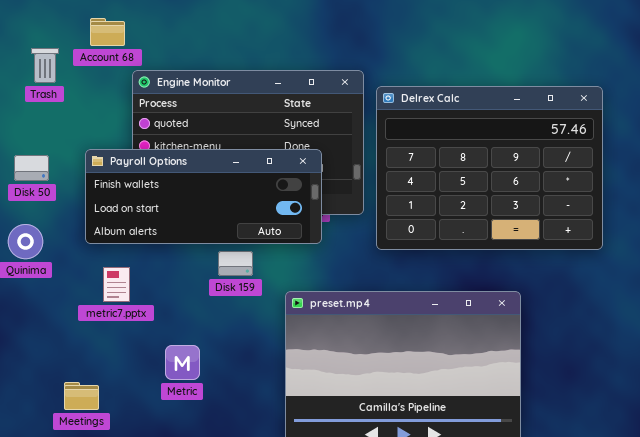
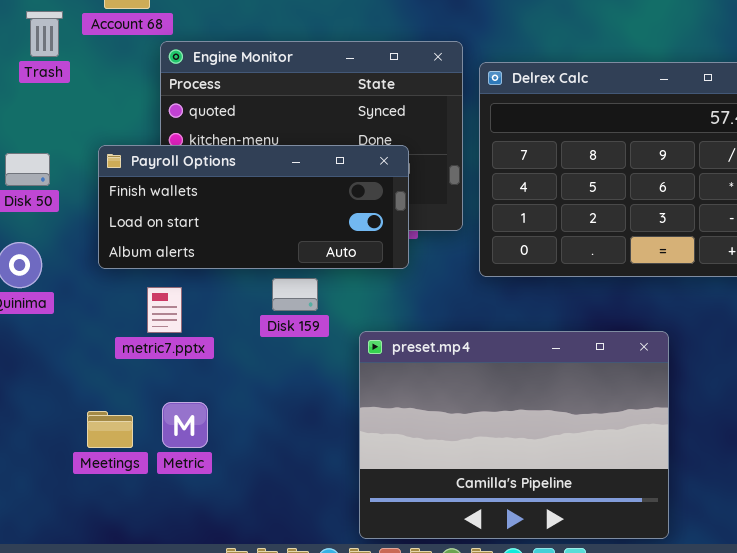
metric7.pptx: [103,267,130,302] -> [147,287,182,333], moved
Metric: [165,345,200,380] -> [162,402,208,448], moved
Meetings: [64,382,99,410] -> [87,411,133,448], moved

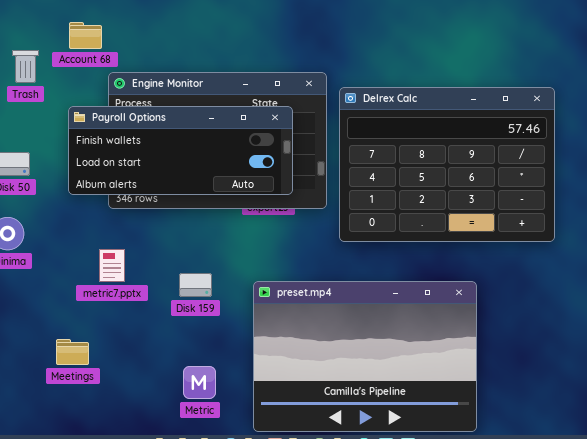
Payroll Options: [98,145,409,269] -> [68,106,293,195], moved
Disk 159: [272,278,318,311] -> [179,273,212,297], moved
Metric: [162,402,208,448] -> [183,366,216,399], moved

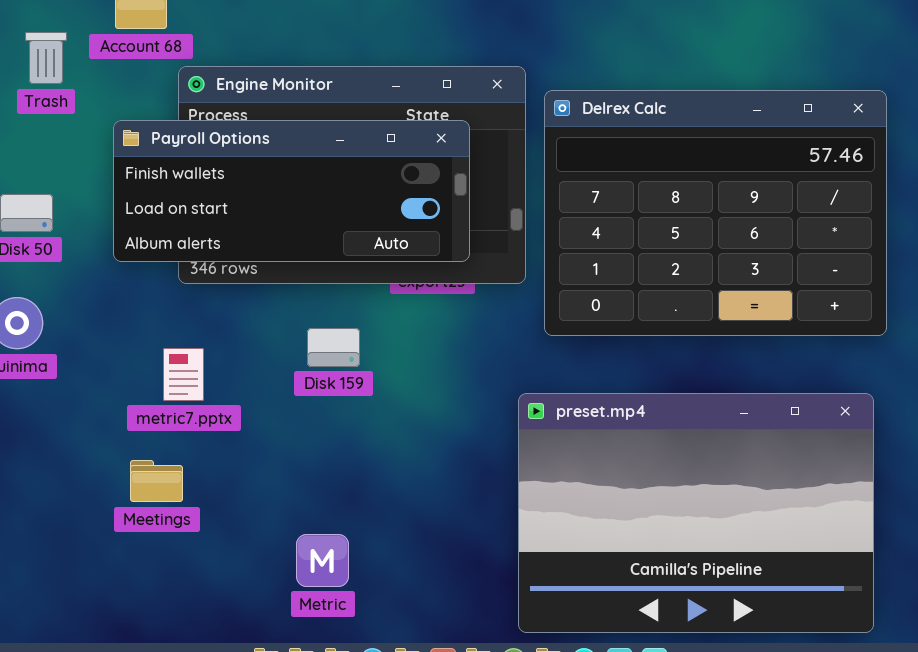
Disk 159: [179,273,212,297] -> [307,328,360,367], moved
preset.mp4: [253,281,477,432] -> [518,393,874,633], moved
Meetings: [56,339,89,365] -> [130,460,183,502], moved

